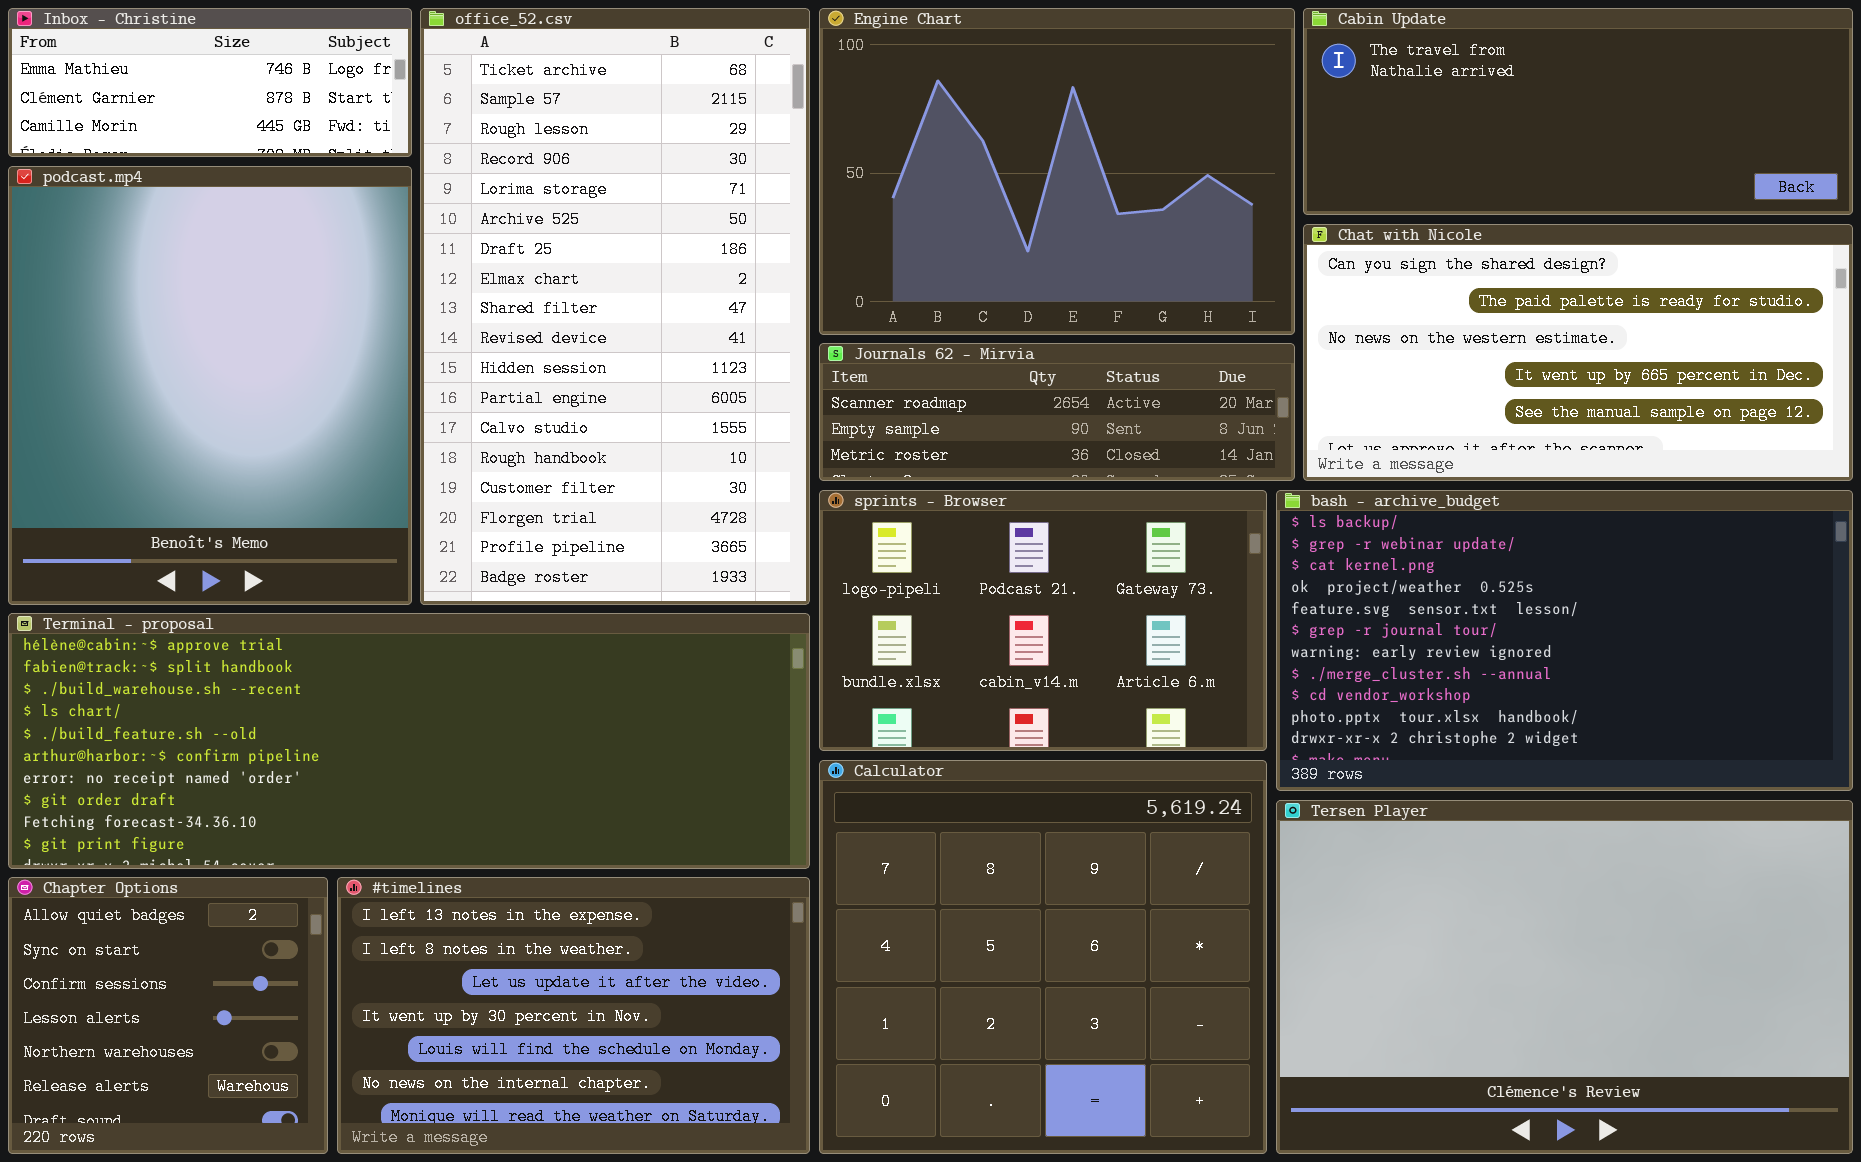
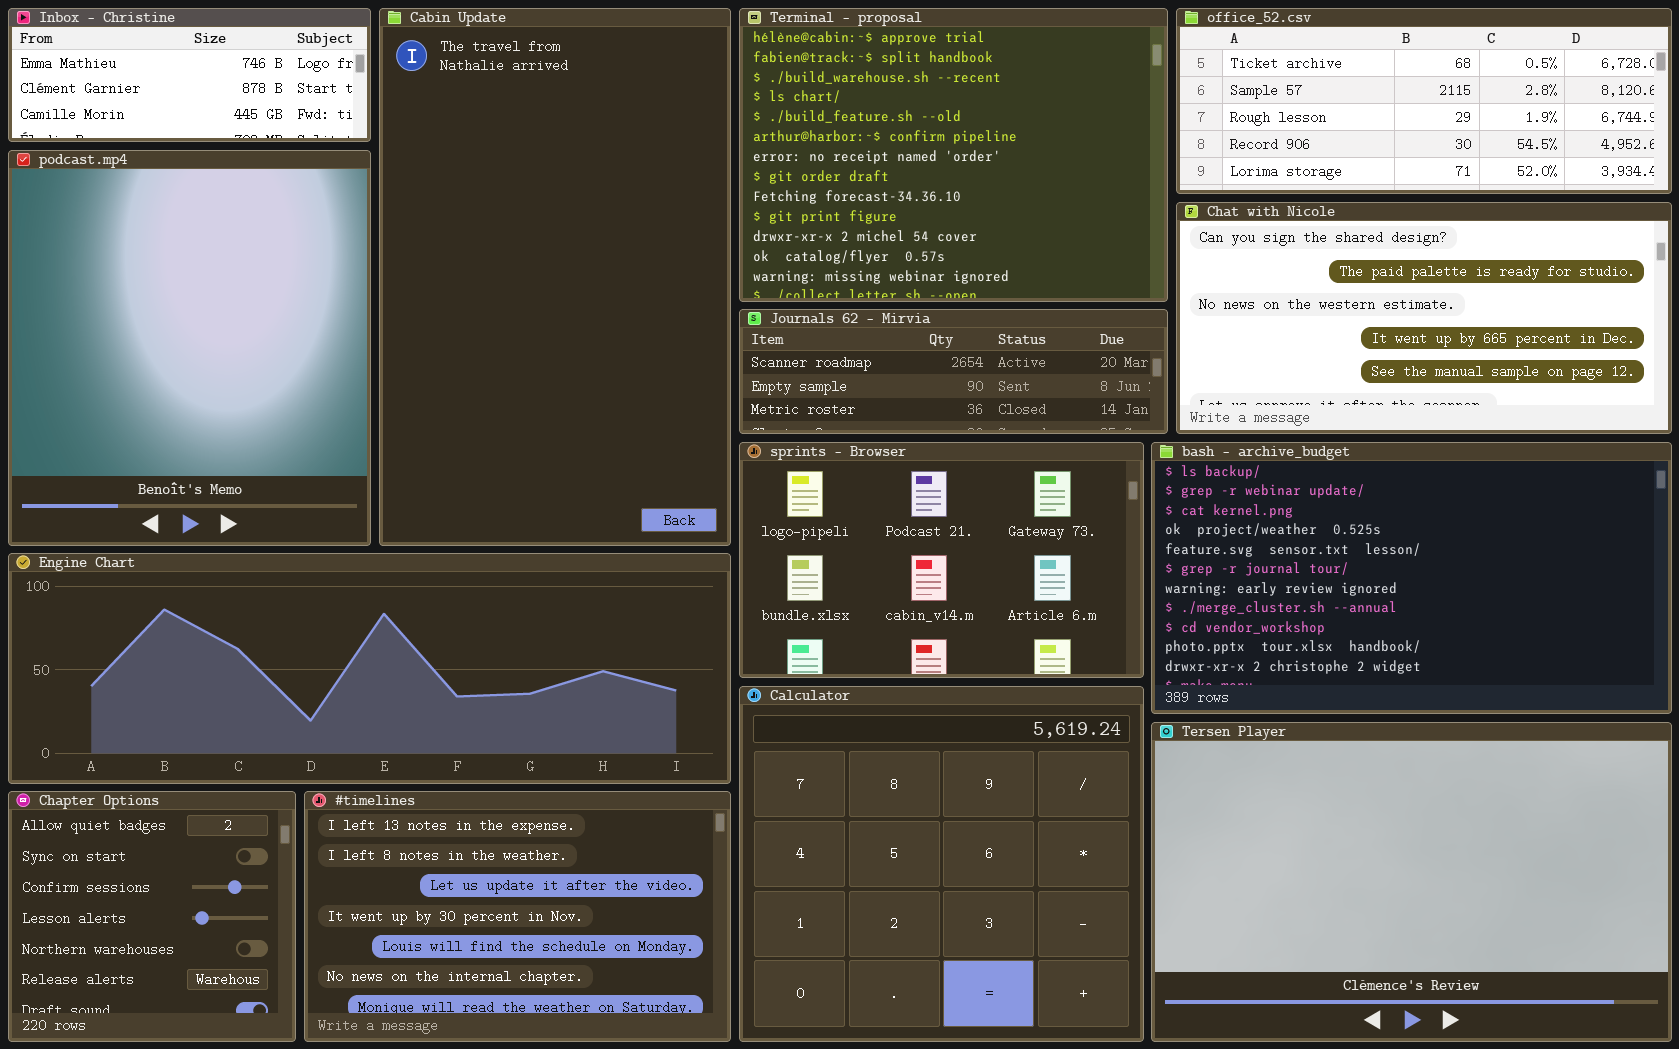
office_52.csv: [420,8,810,605] -> [1176,8,1672,194], moved, resized
Engine Chart: [819,8,1295,335] -> [8,553,731,784], moved, resized
Cabin Update: [1303,8,1853,215] -> [379,8,731,546], moved, resized
Terminal - proposal: [8,613,810,869] -> [739,8,1168,302], moved, resized

